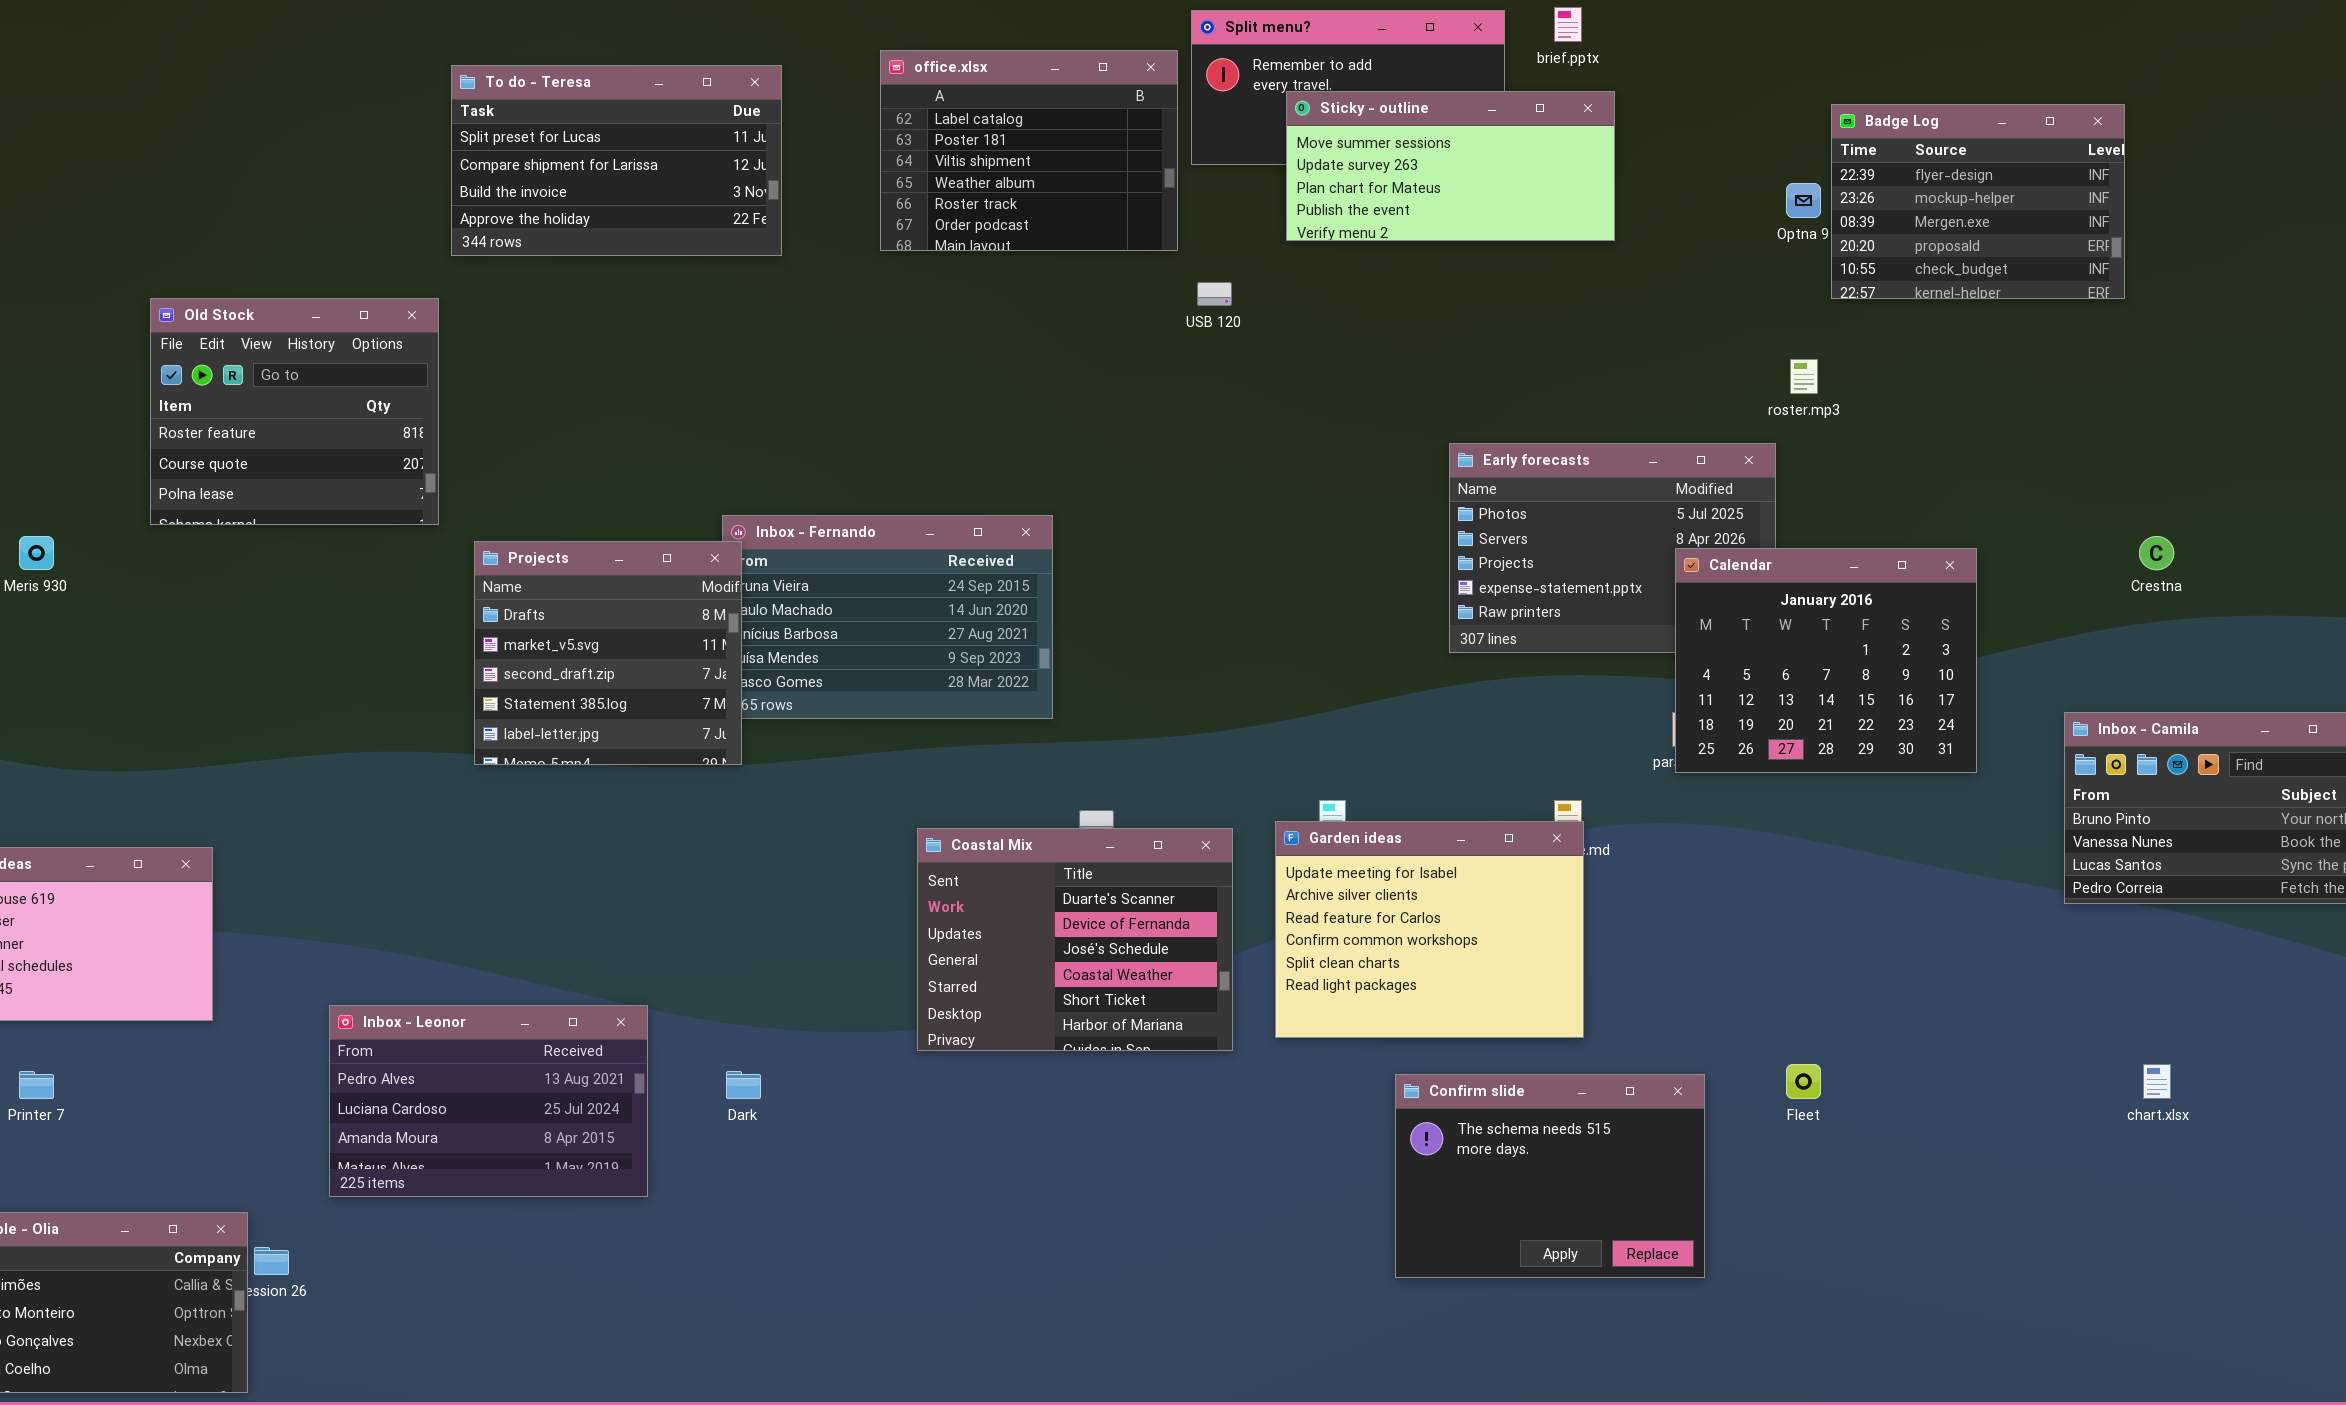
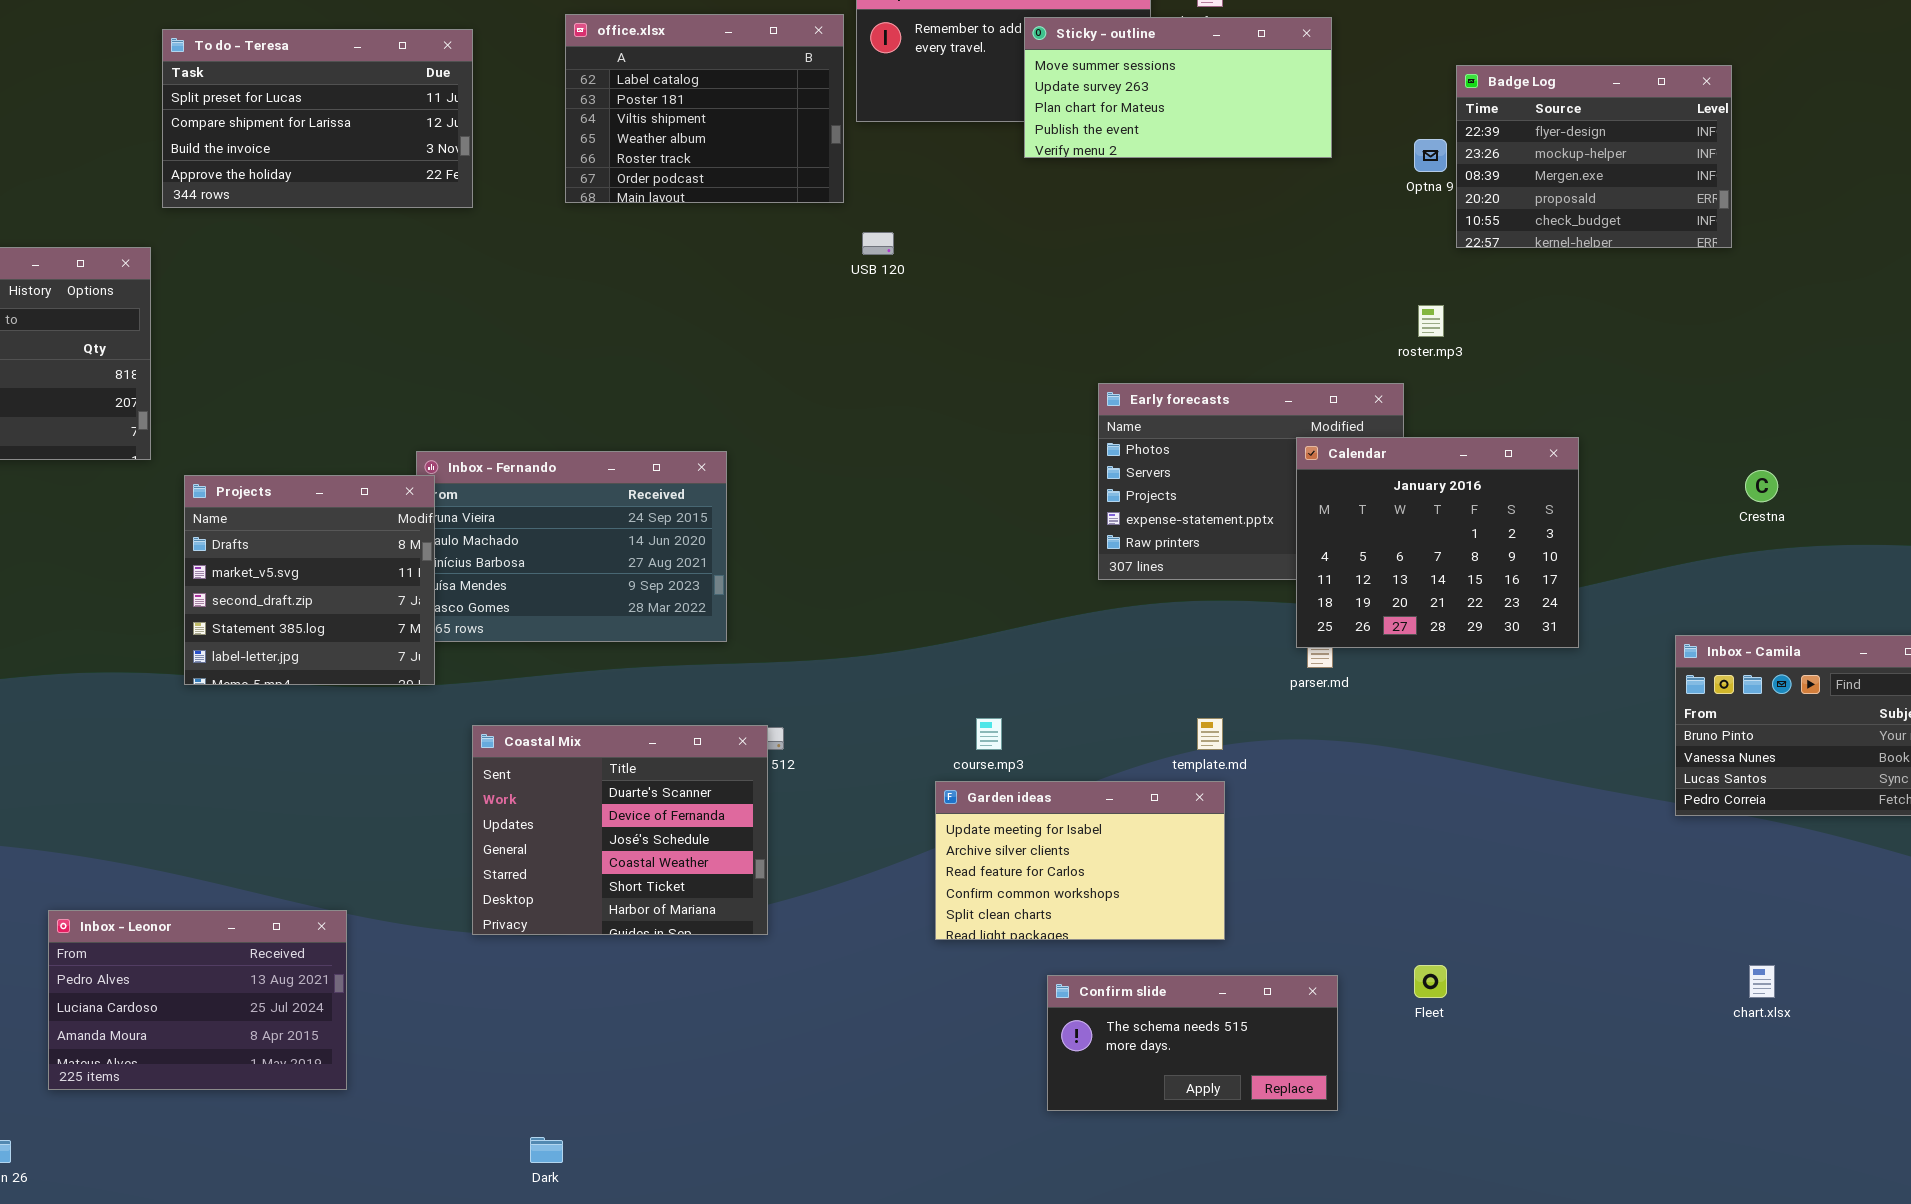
Sticky - outline: [1286,91,1615,241] -> [1024,17,1332,158], moved
Calendar: [1675,548,1977,773] -> [1296,437,1579,648], moved
Garden ideas: [1275,821,1584,1038] -> [935,781,1225,940], resized
Coastal Mix: [917,828,1233,1051] -> [472,725,768,935], moved
Dark: [726,1071,761,1099] -> [530,1137,563,1163], moved
Confirm slide: [1395,1074,1705,1278] -> [1047,975,1338,1111], resized

